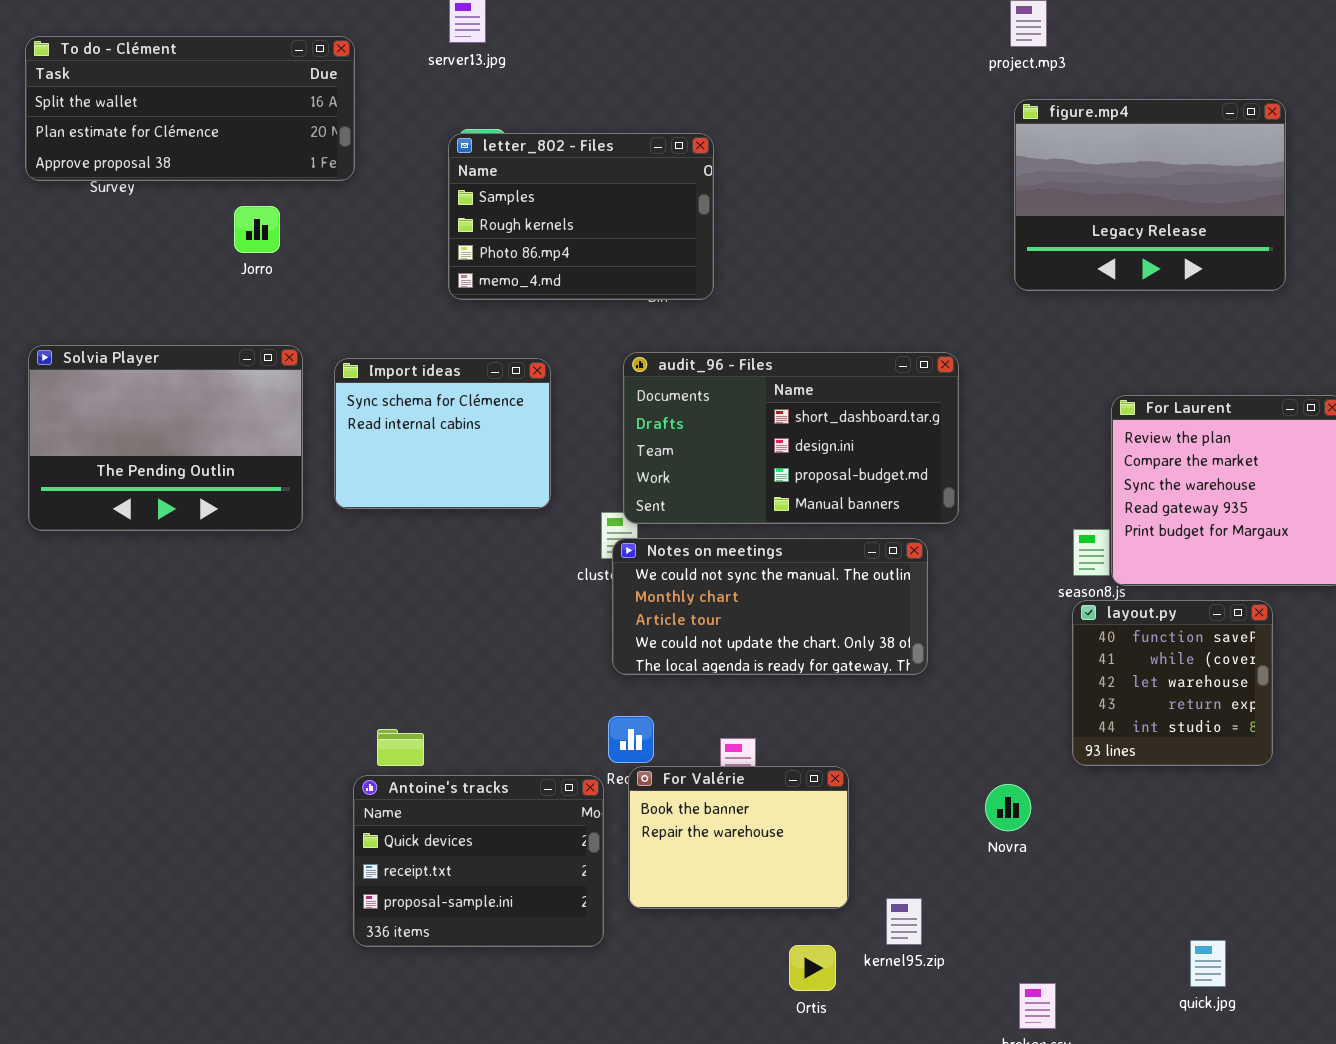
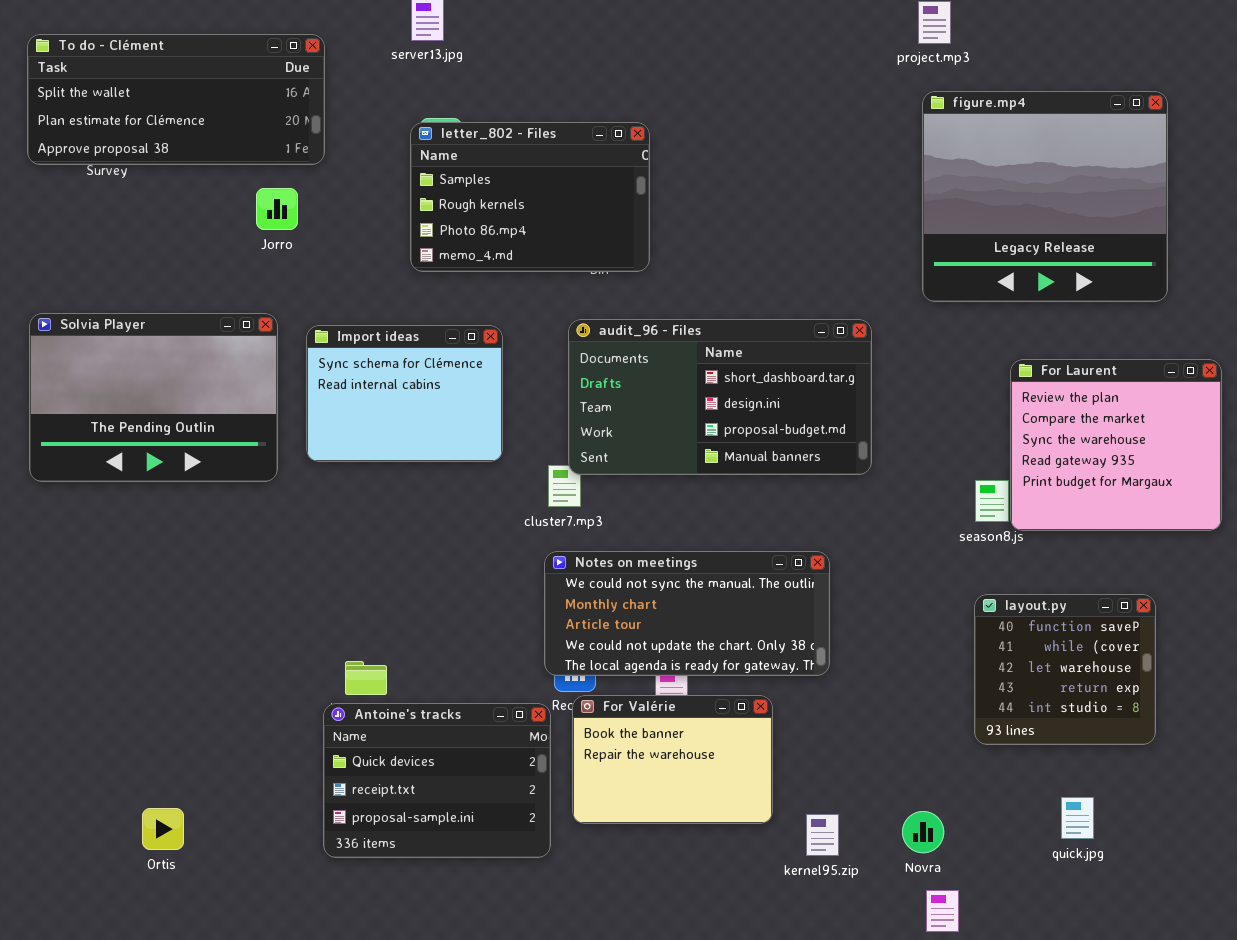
figure.mp4: [1014,99,1286,291] -> [922,91,1168,302], resized
Jorro: [234,206,280,253] -> [256,188,298,230], moved
Notes on meetings: [612,538,928,675] -> [544,551,830,676], moved
layout.py: [1072,600,1273,766] -> [974,594,1156,745], moved
Novra: [985,784,1031,831] -> [902,811,944,853], moved
quick.jpg: [1190,940,1226,987] -> [1061,797,1094,839], moved
Ortis: [789,945,836,991] -> [142,808,184,850], moved

